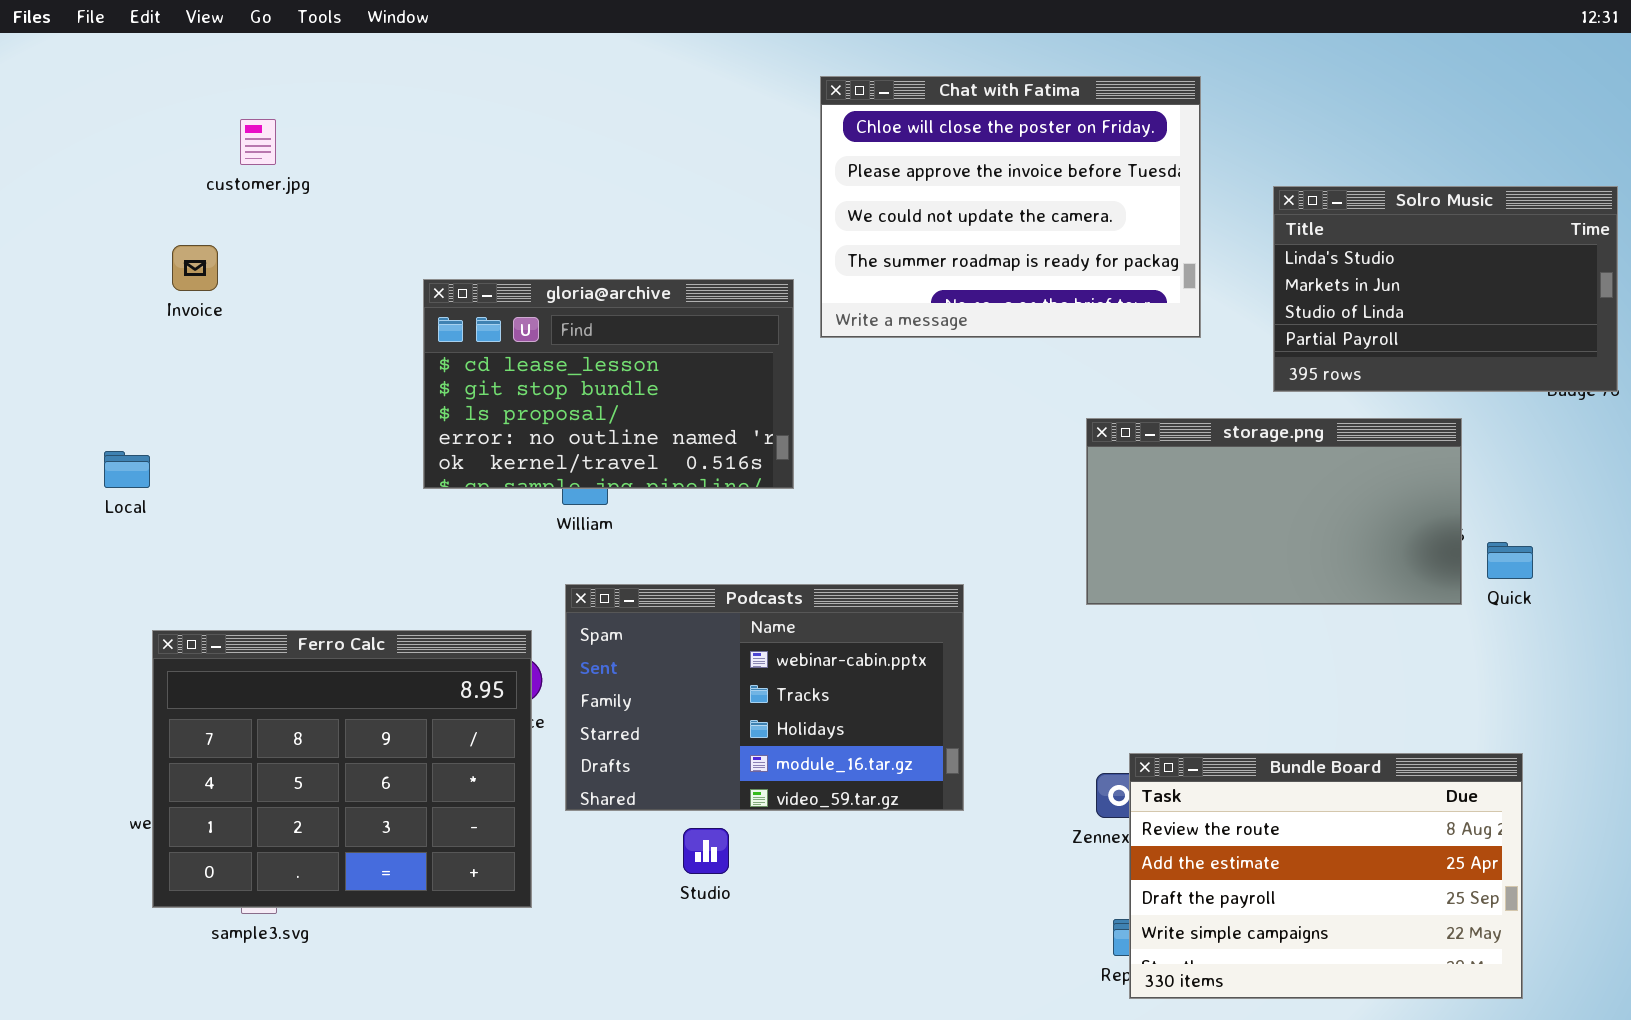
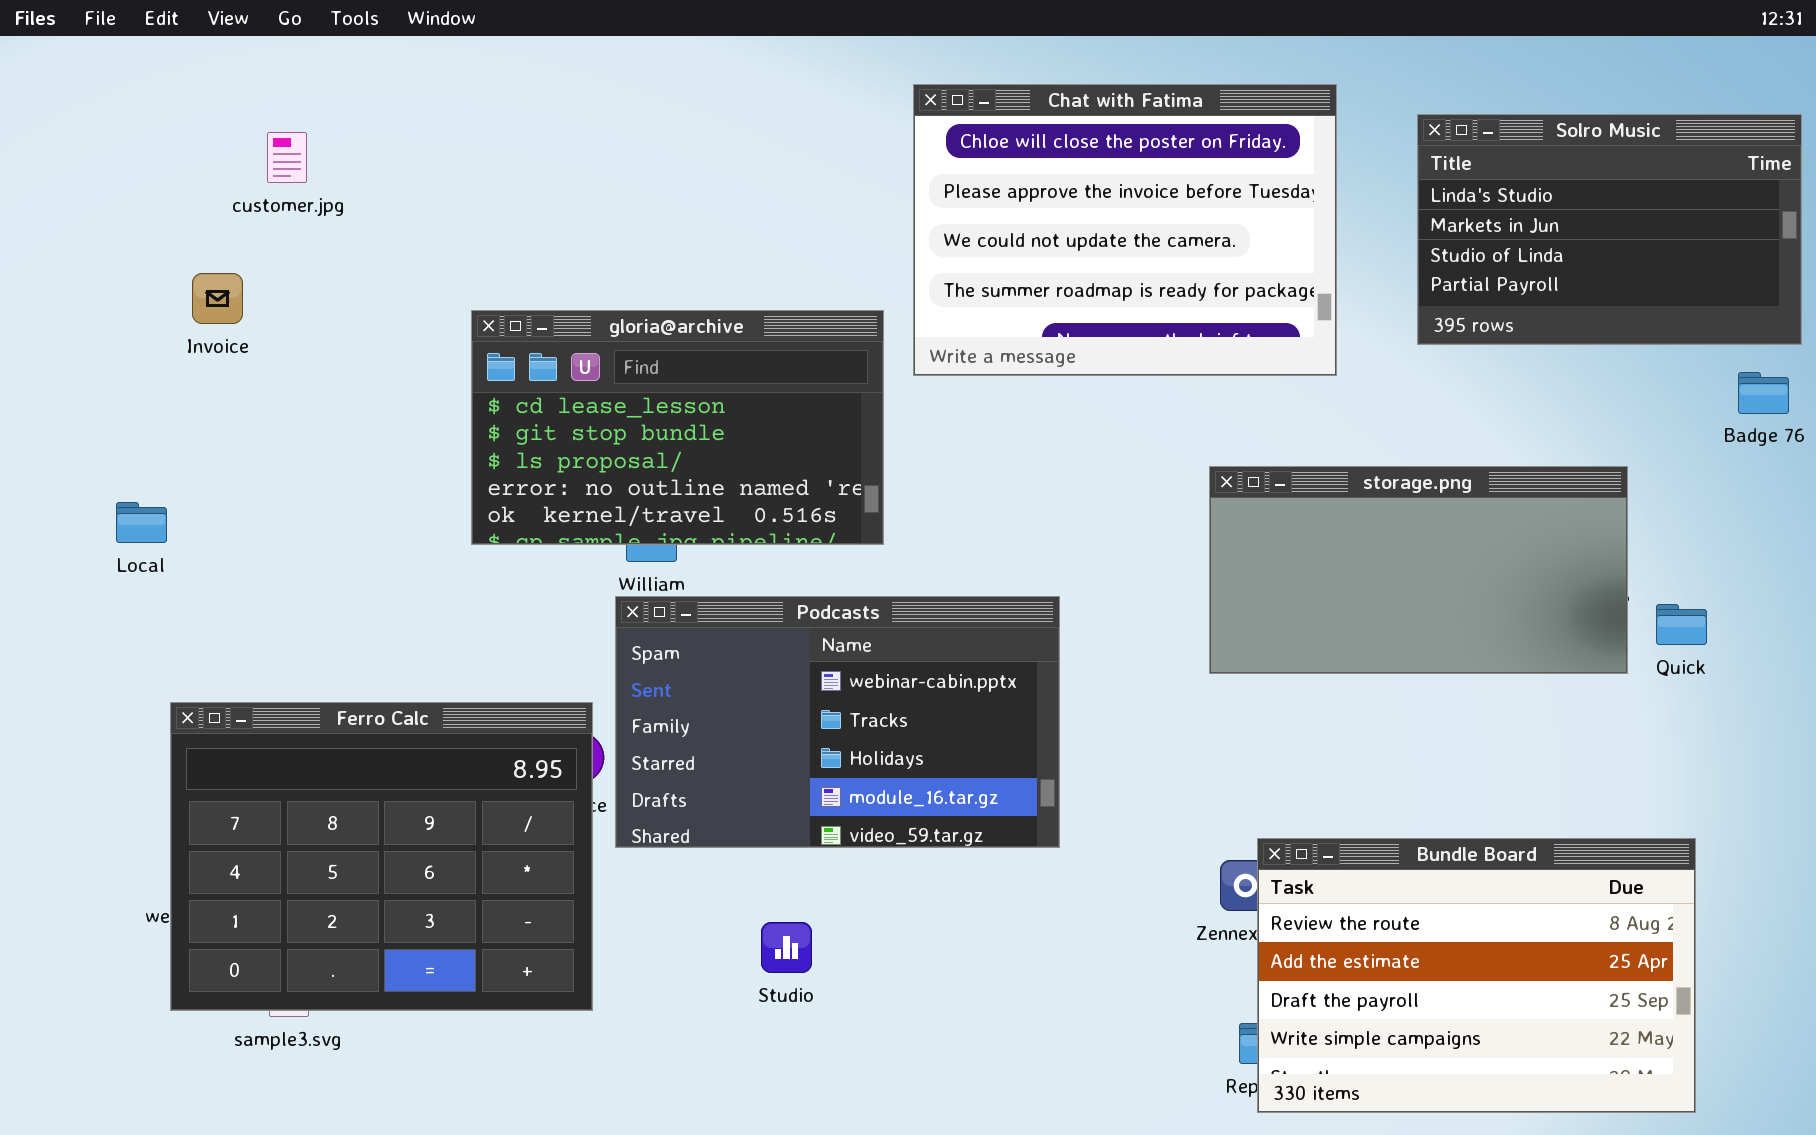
Solro Music: [1273,186,1618,392] -> [1417,114,1802,345], moved
Podcasts: [565,584,964,811] -> [615,596,1060,848], moved

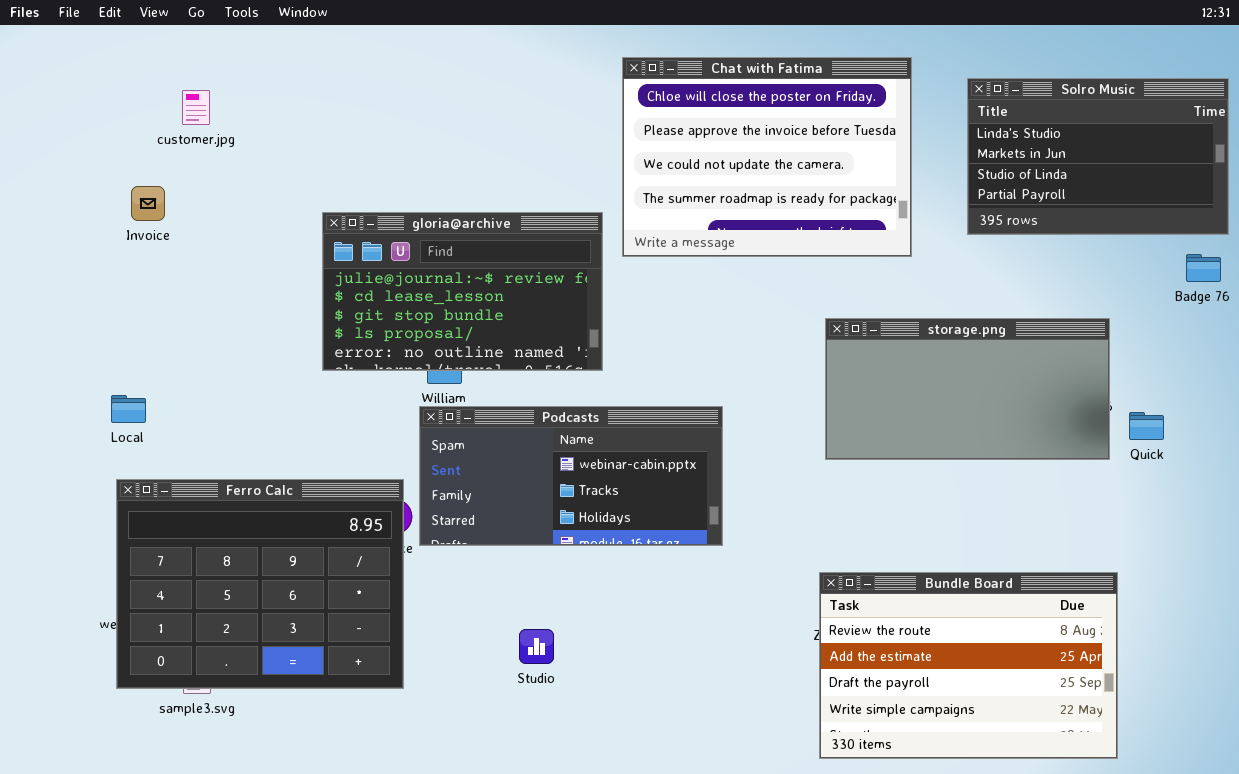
gloria@archive: [471,310,884,545] -> [322,212,603,371], scrolled up 1 row
Local: [116,502,167,543] -> [111,395,146,423], moved
Podcasts: [615,596,1060,848] -> [419,406,723,546], resized
Bundle Board: [1257,838,1696,1113] -> [819,572,1118,759], moved

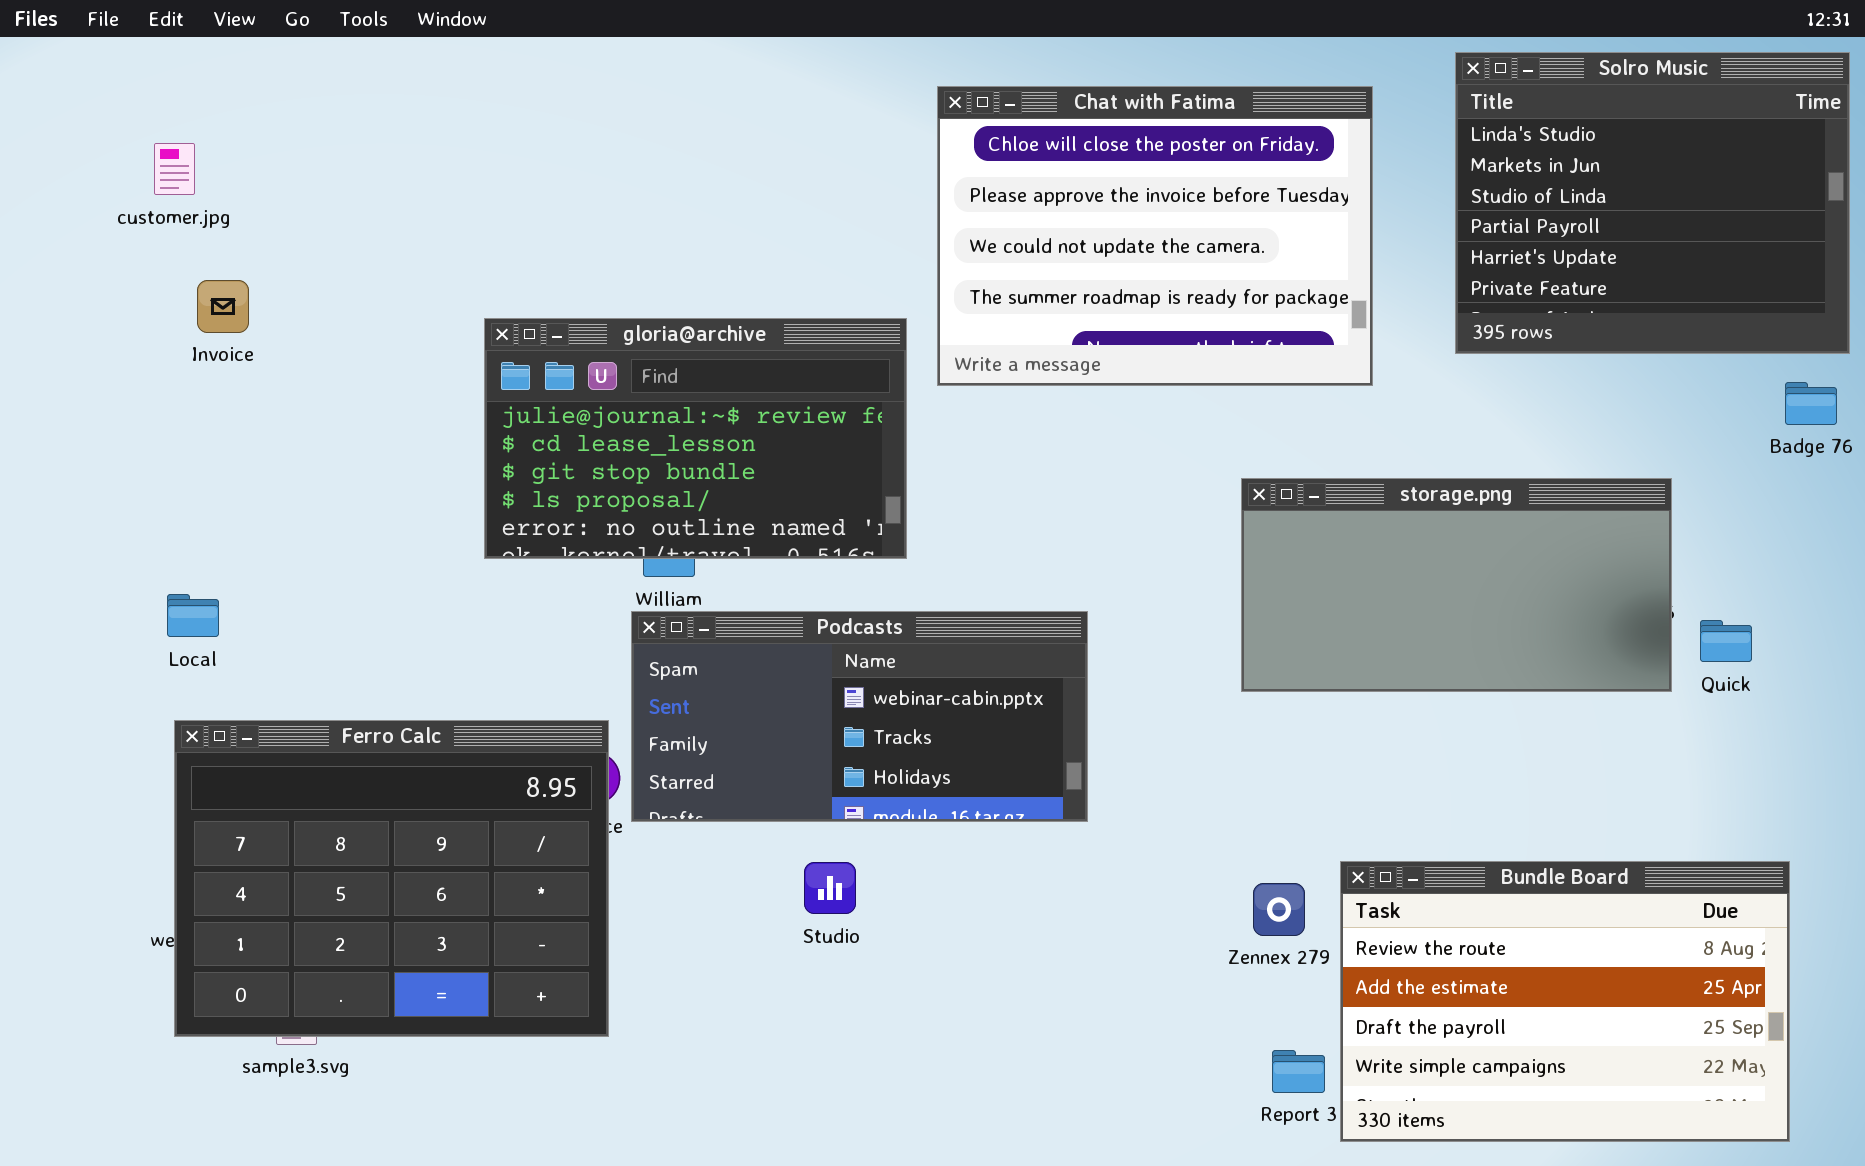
Solro Music: [967,78,1229,235] -> [1455,52,1850,354], resized
customer.jpg: [182,90,210,125] -> [154,143,195,195], moved
Bundle Board: [819,572,1118,759] -> [1340,861,1790,1142], moved
Studio: [519,629,554,664] -> [804,862,856,914], moved

